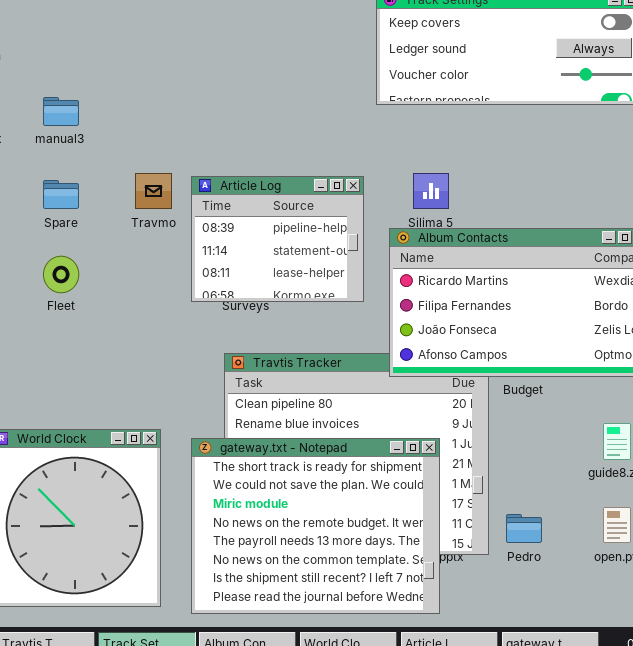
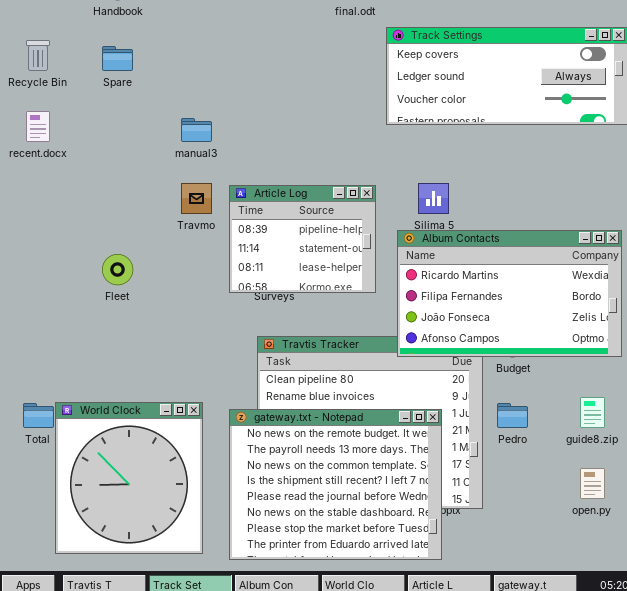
manual3: [43,97,79,126] -> [181,118,212,142], moved
Spare: [43,180,79,209] -> [102,46,133,71], moved
gateway.txt - Notepad: [191,438,440,614] -> [229,409,442,560], scrolled down 3 rows
Pedro: [506,514,542,543] -> [497,403,528,428], moved

